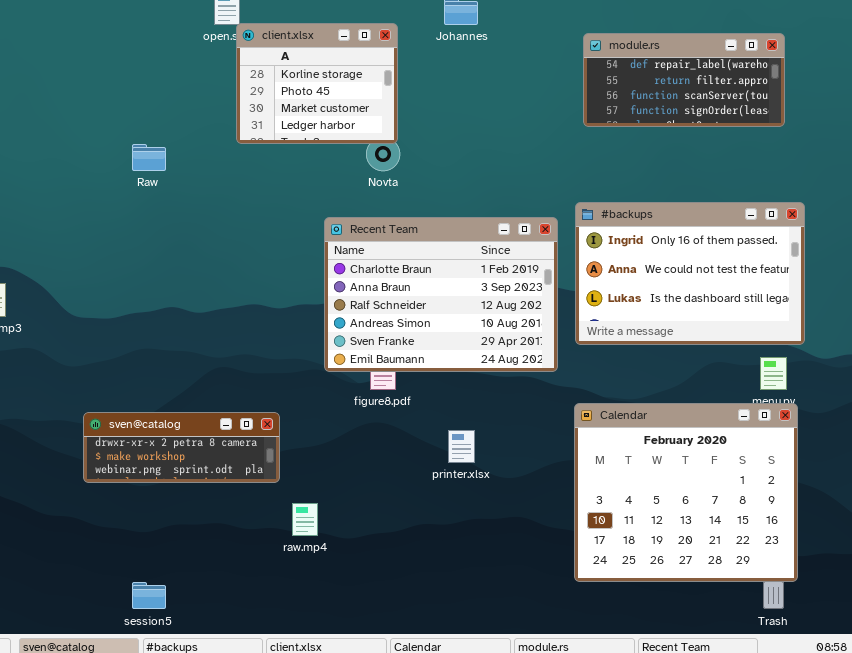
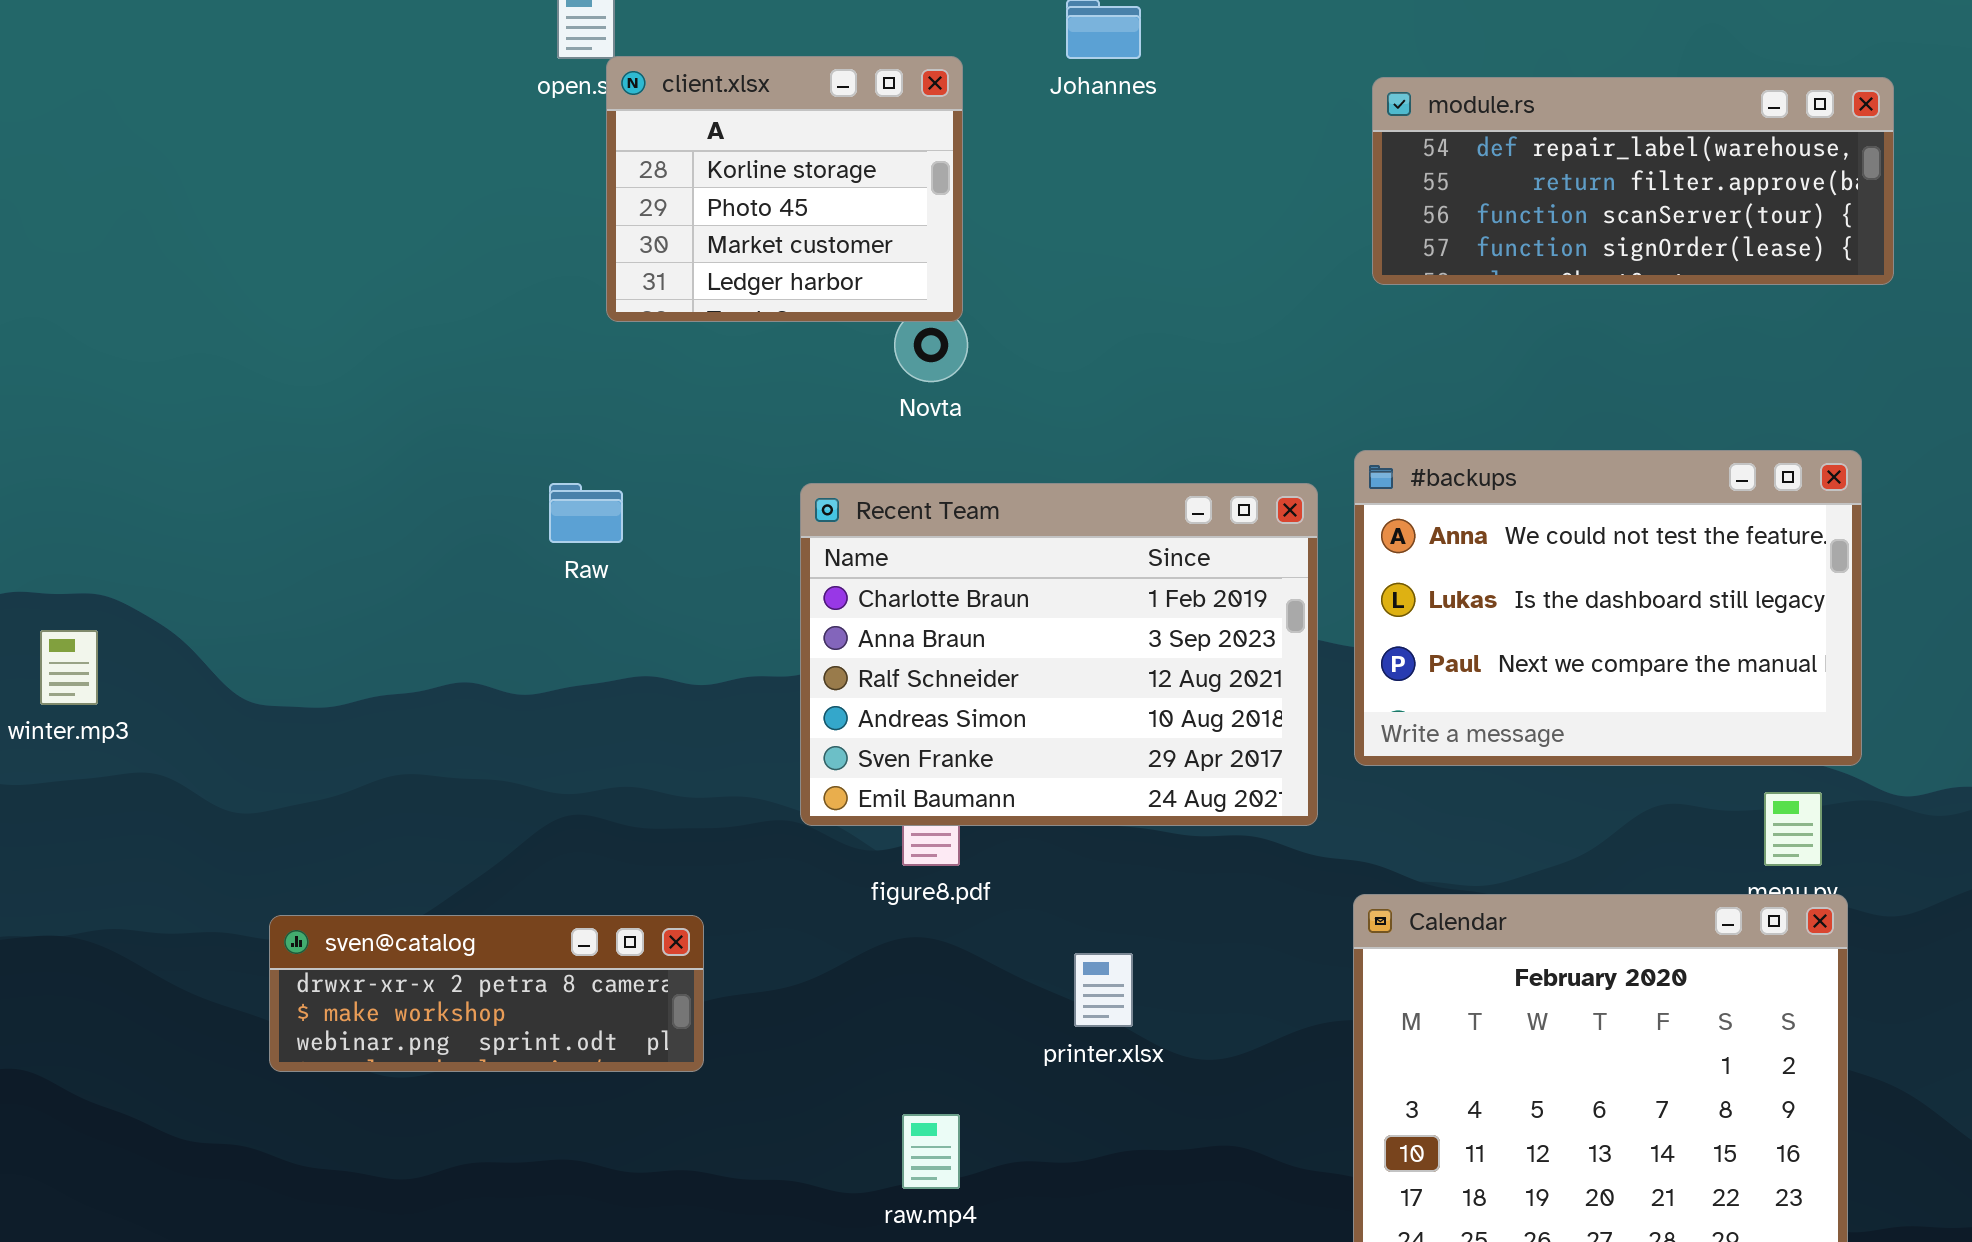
module.rs: [583,33,785,127] -> [1372,77,1894,285], resized
Raw: [132,144,166,171] -> [549,483,623,543], moved
#backups: [575,202,805,345] -> [1354,450,1862,766], scrolled down 1 row
raw.mp4: [292,503,318,536] -> [902,1114,960,1189], moved

